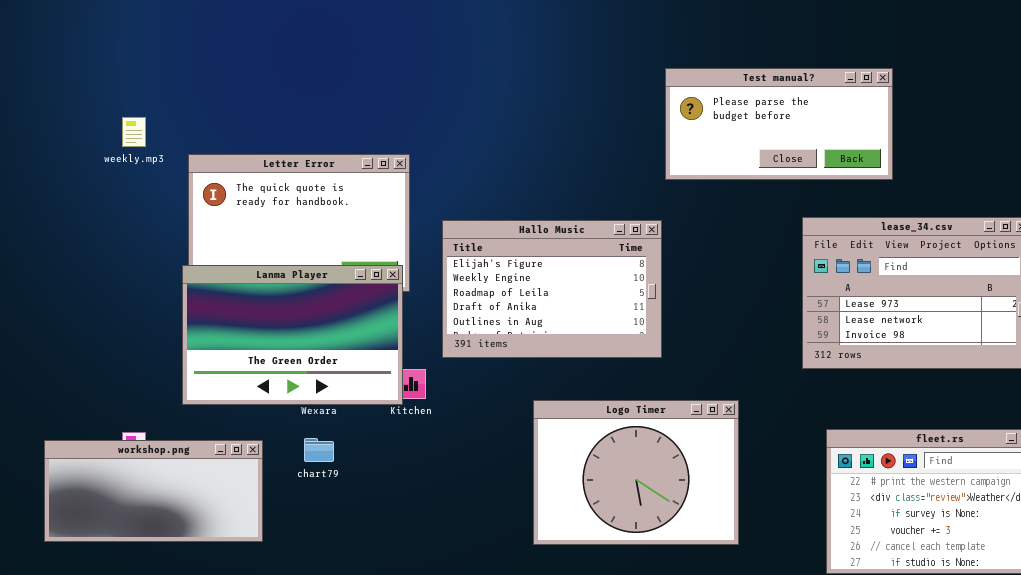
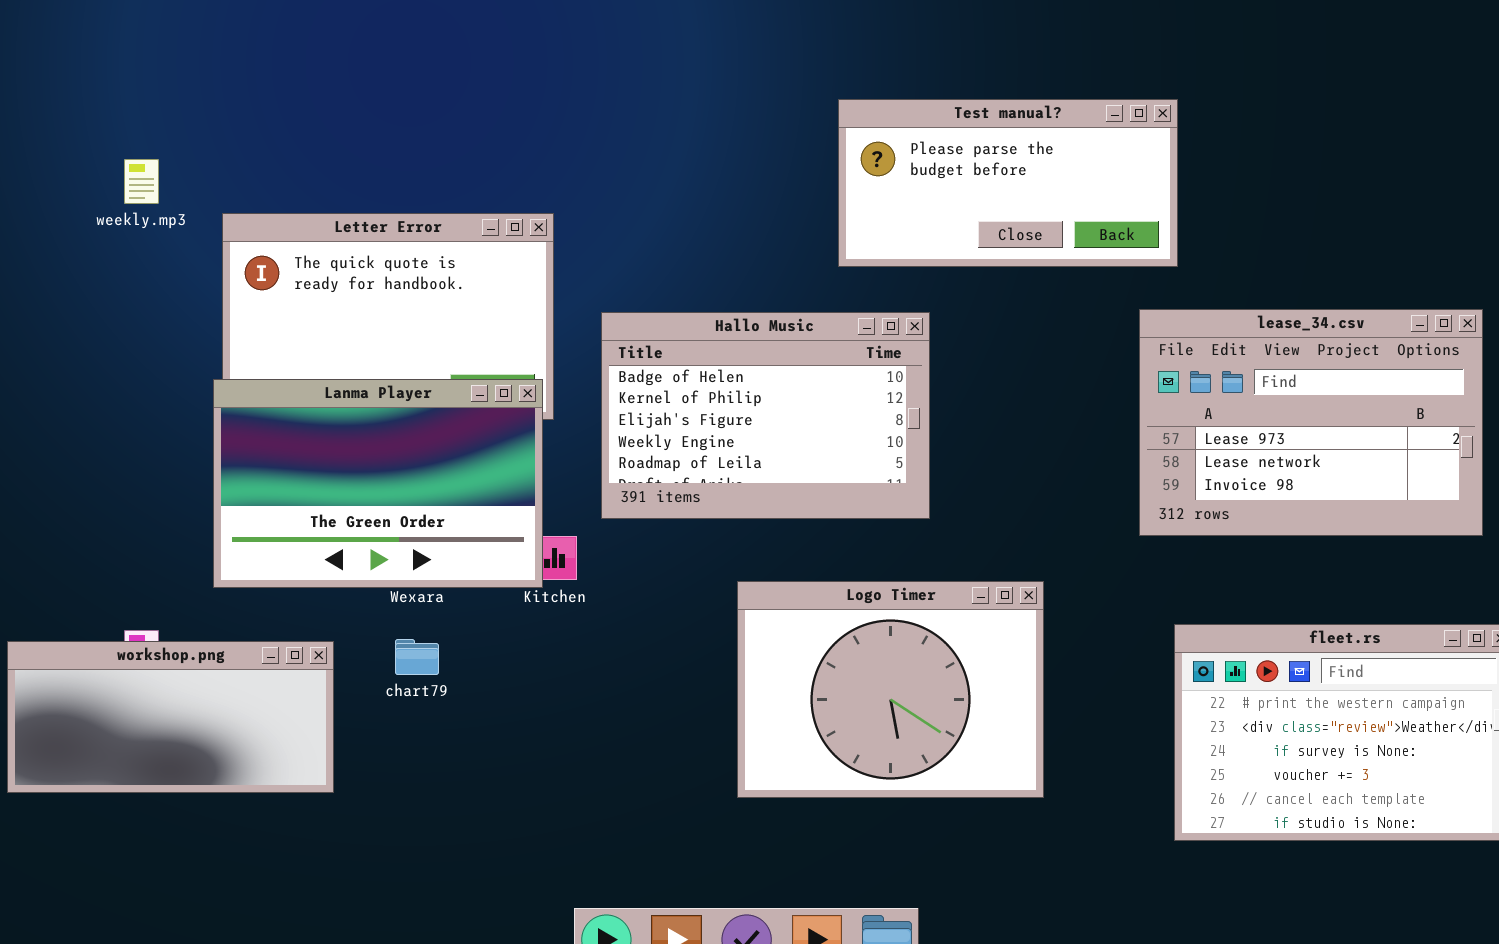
Test manual?: [665,68,893,180] -> [838,99,1178,267], moved
Hallo Music: [442,220,662,358] -> [601,312,930,519], scrolled up 2 rows

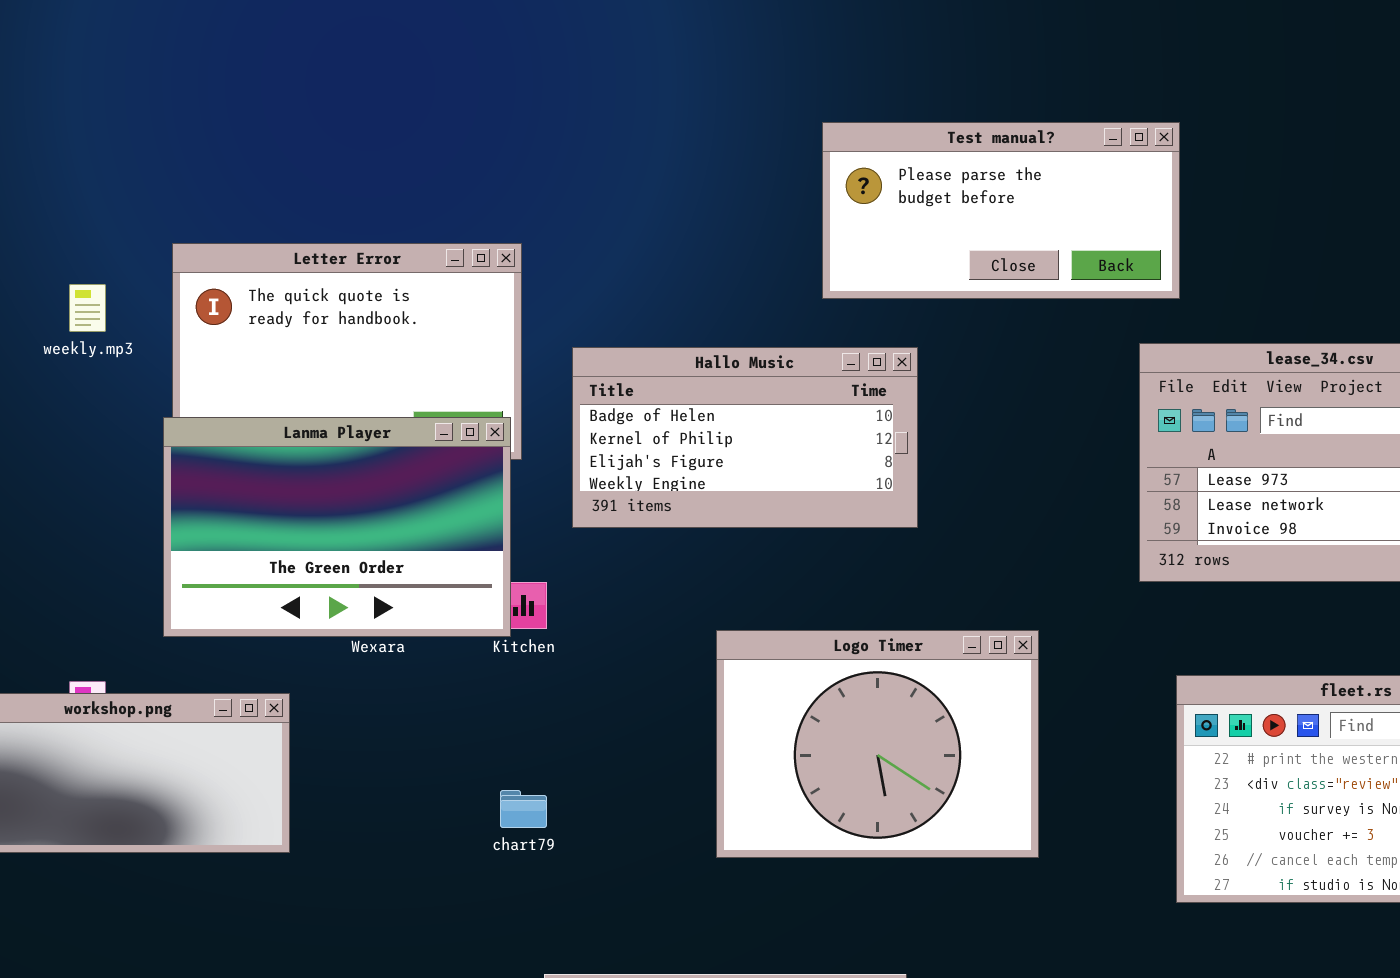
weekly.mp3: [124,159,159,204] -> [69,284,106,332], moved
Hallo Music: [601,312,930,519] -> [572,347,918,528], resized
chart79: [395,639,439,675] -> [500,790,547,828], moved

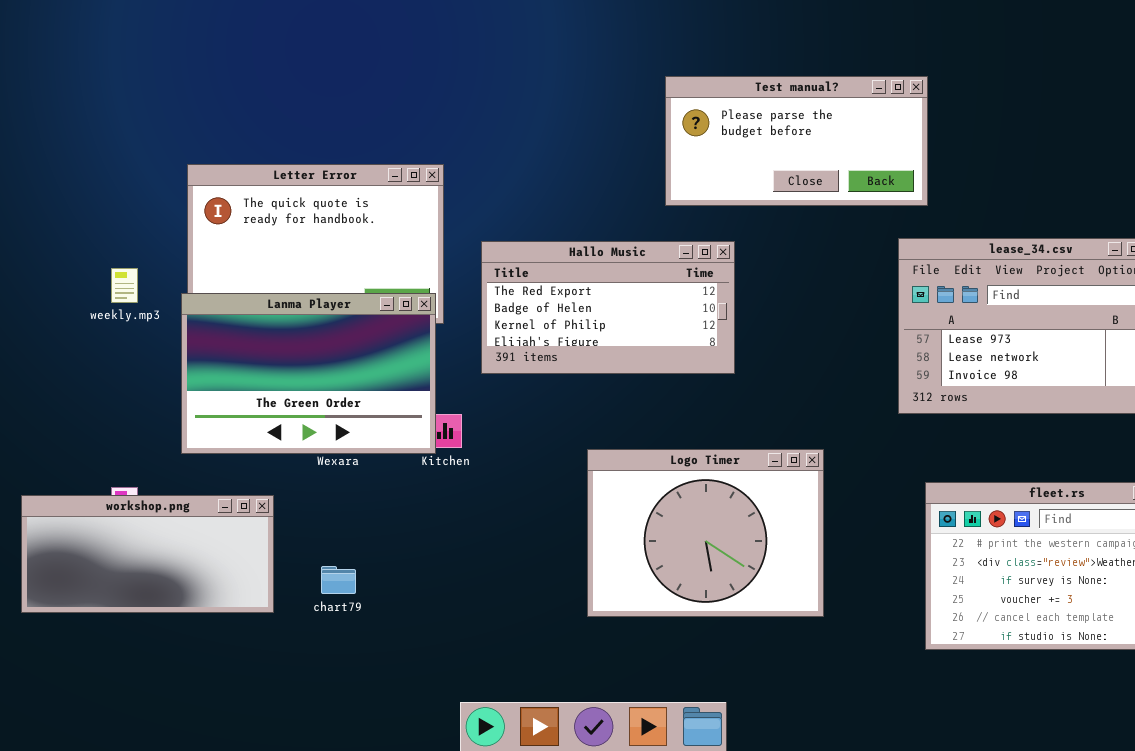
weekly.mp3: [69,284,106,332] -> [111,268,138,303], moved
Hallo Music: [572,347,918,528] -> [481,241,735,374], scrolled up 1 row
chart79: [500,790,547,828] -> [321,566,356,594], moved

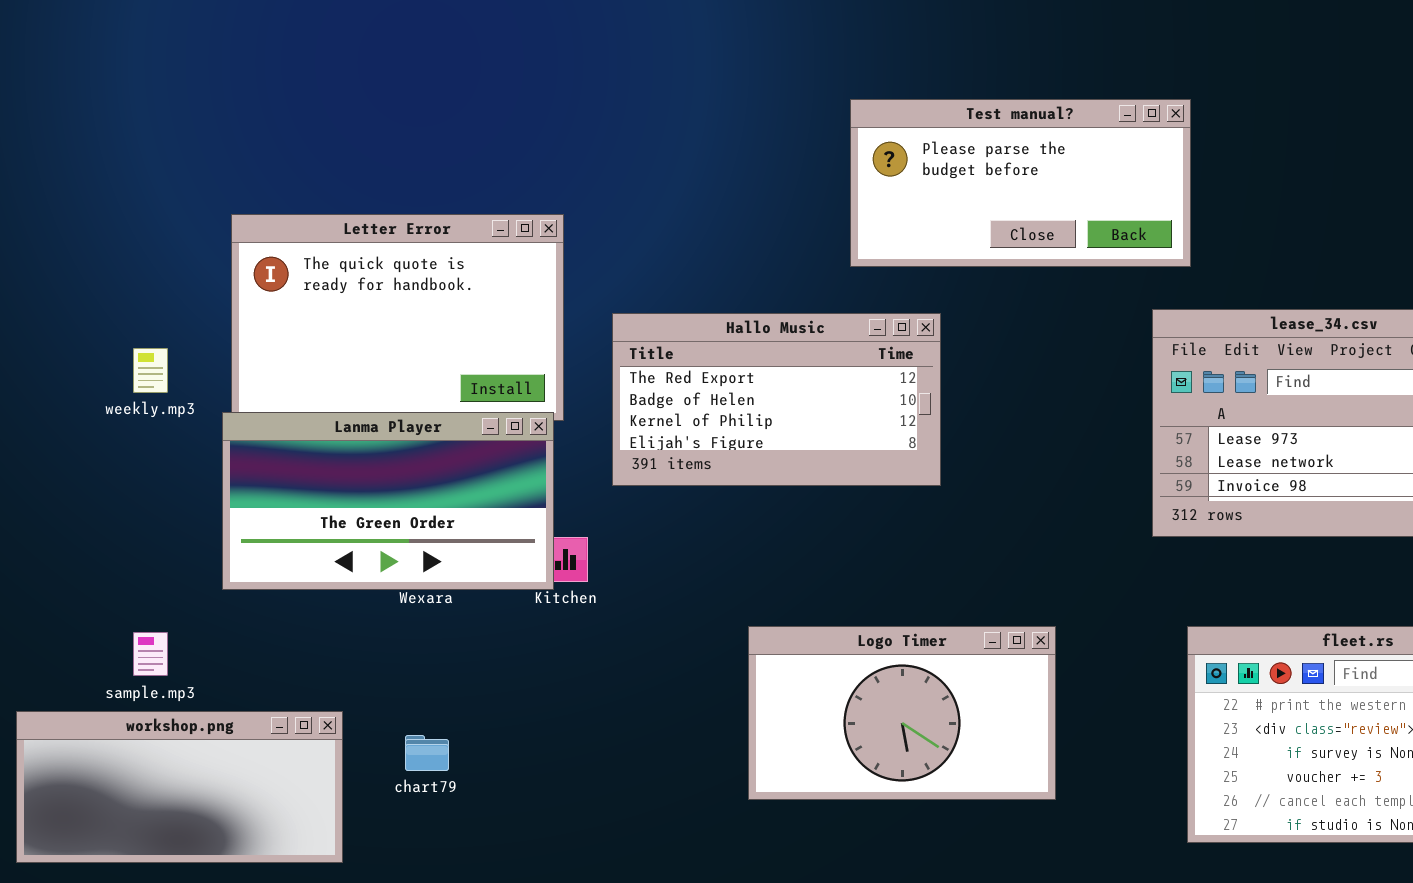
Lanma Player: [181,293,436,454] -> [222,412,554,590], resized
Logo Timer: [587,449,824,617] -> [748,626,1056,800], resized
workshop.png: [21,495,274,613] -> [16,711,343,863], moved

